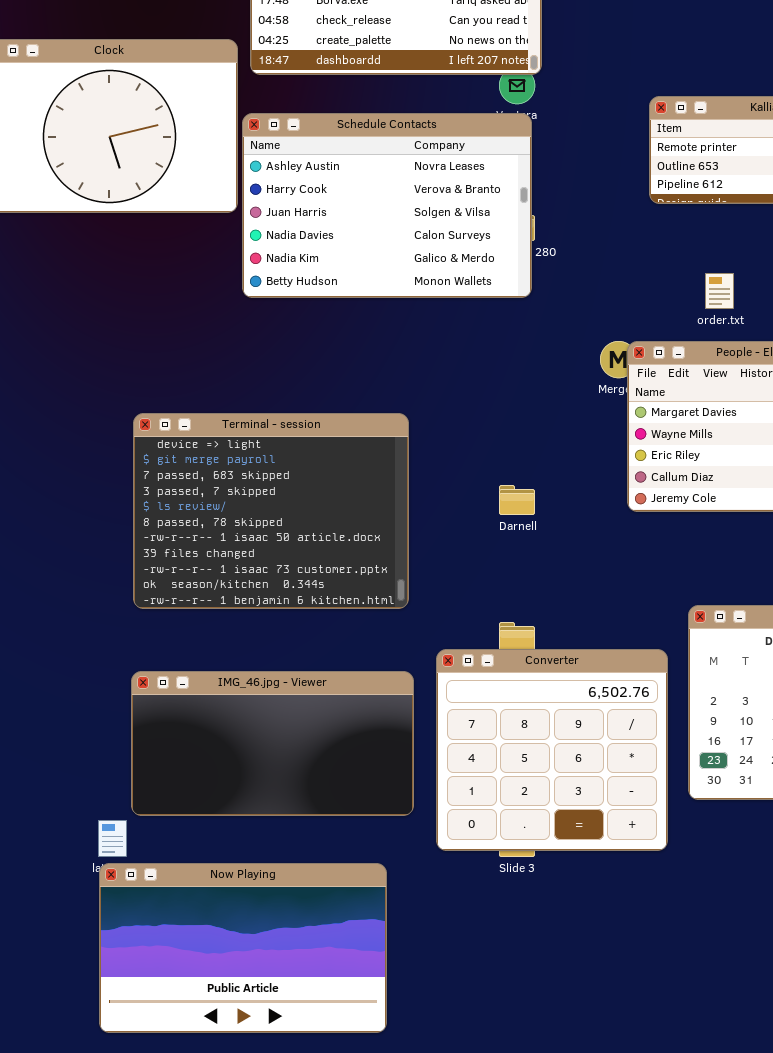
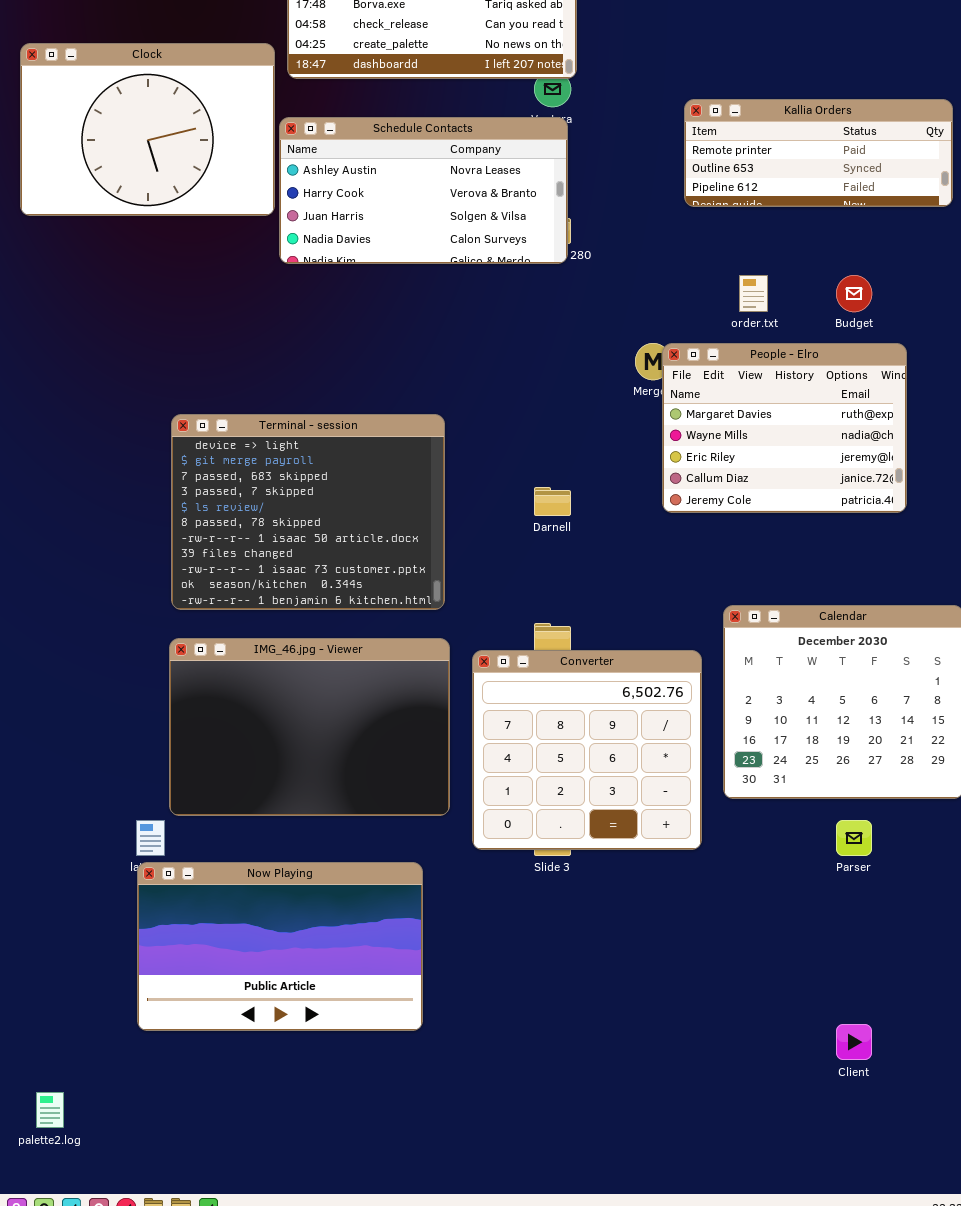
Schedule Contacts: [242,113,532,298] -> [279,117,568,264], resized
IMG_46.jpg - Viewer: [131,671,414,816] -> [169,638,450,816], resized

